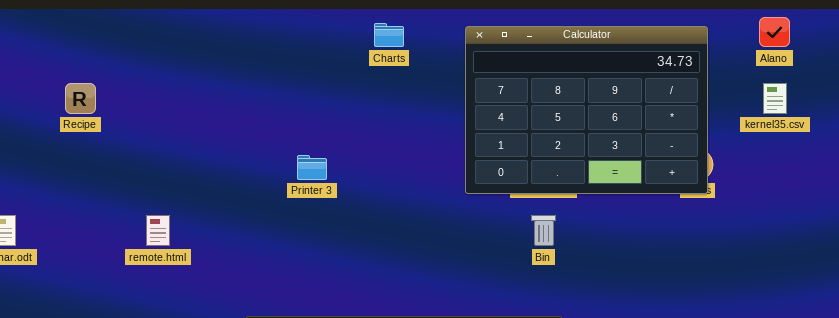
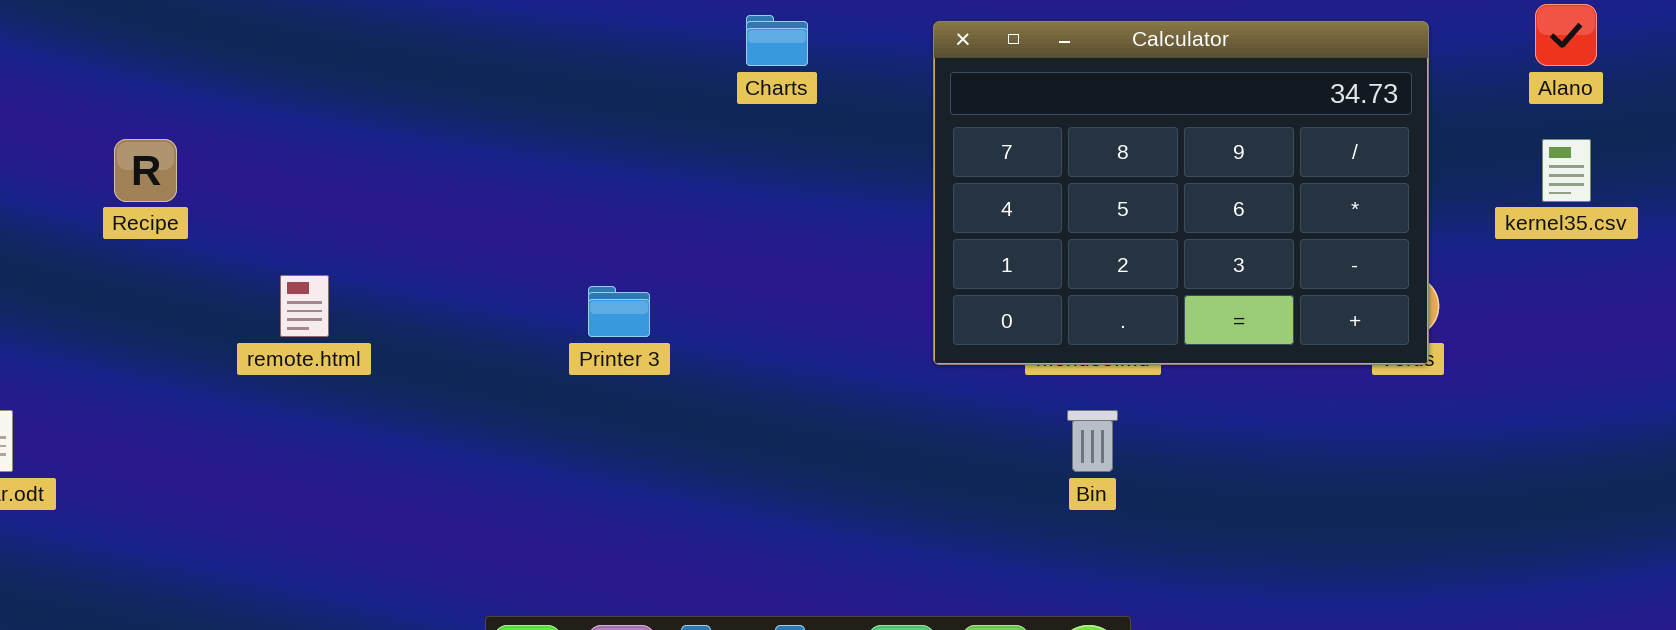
remote.html: [146,215,170,246] -> [280,275,329,337], moved

